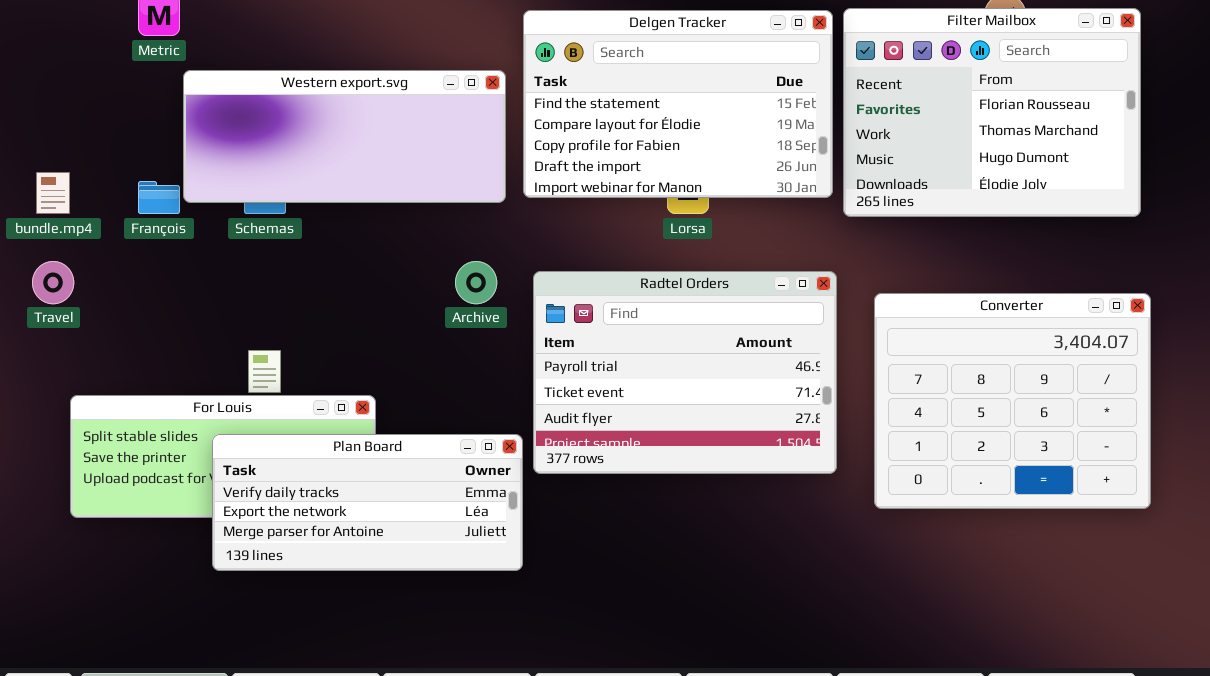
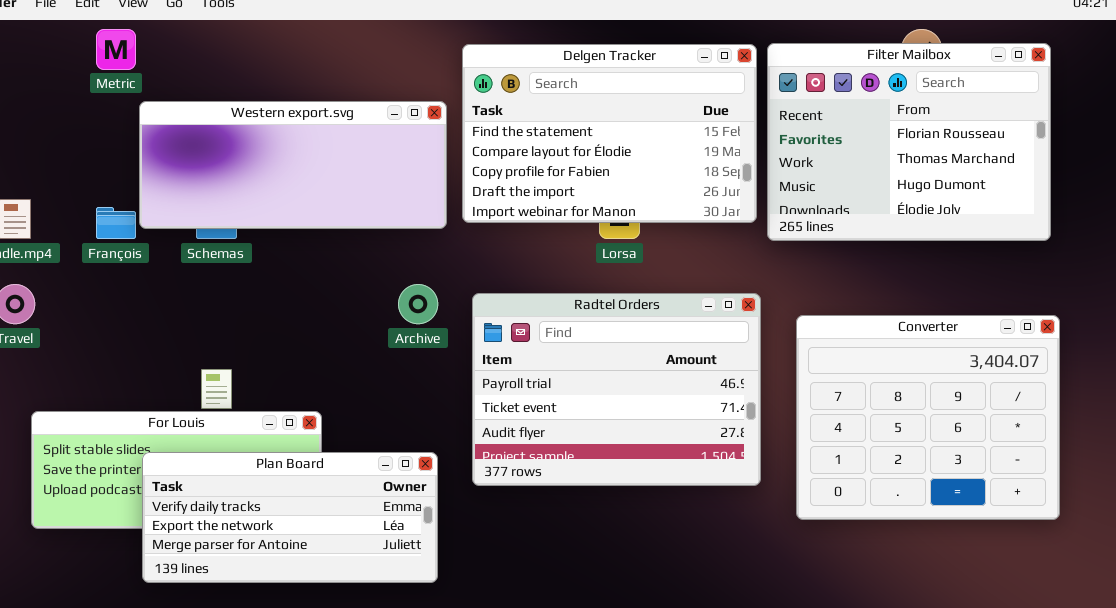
Plan Board: [212,434,523,571] -> [142,452,438,583], moved

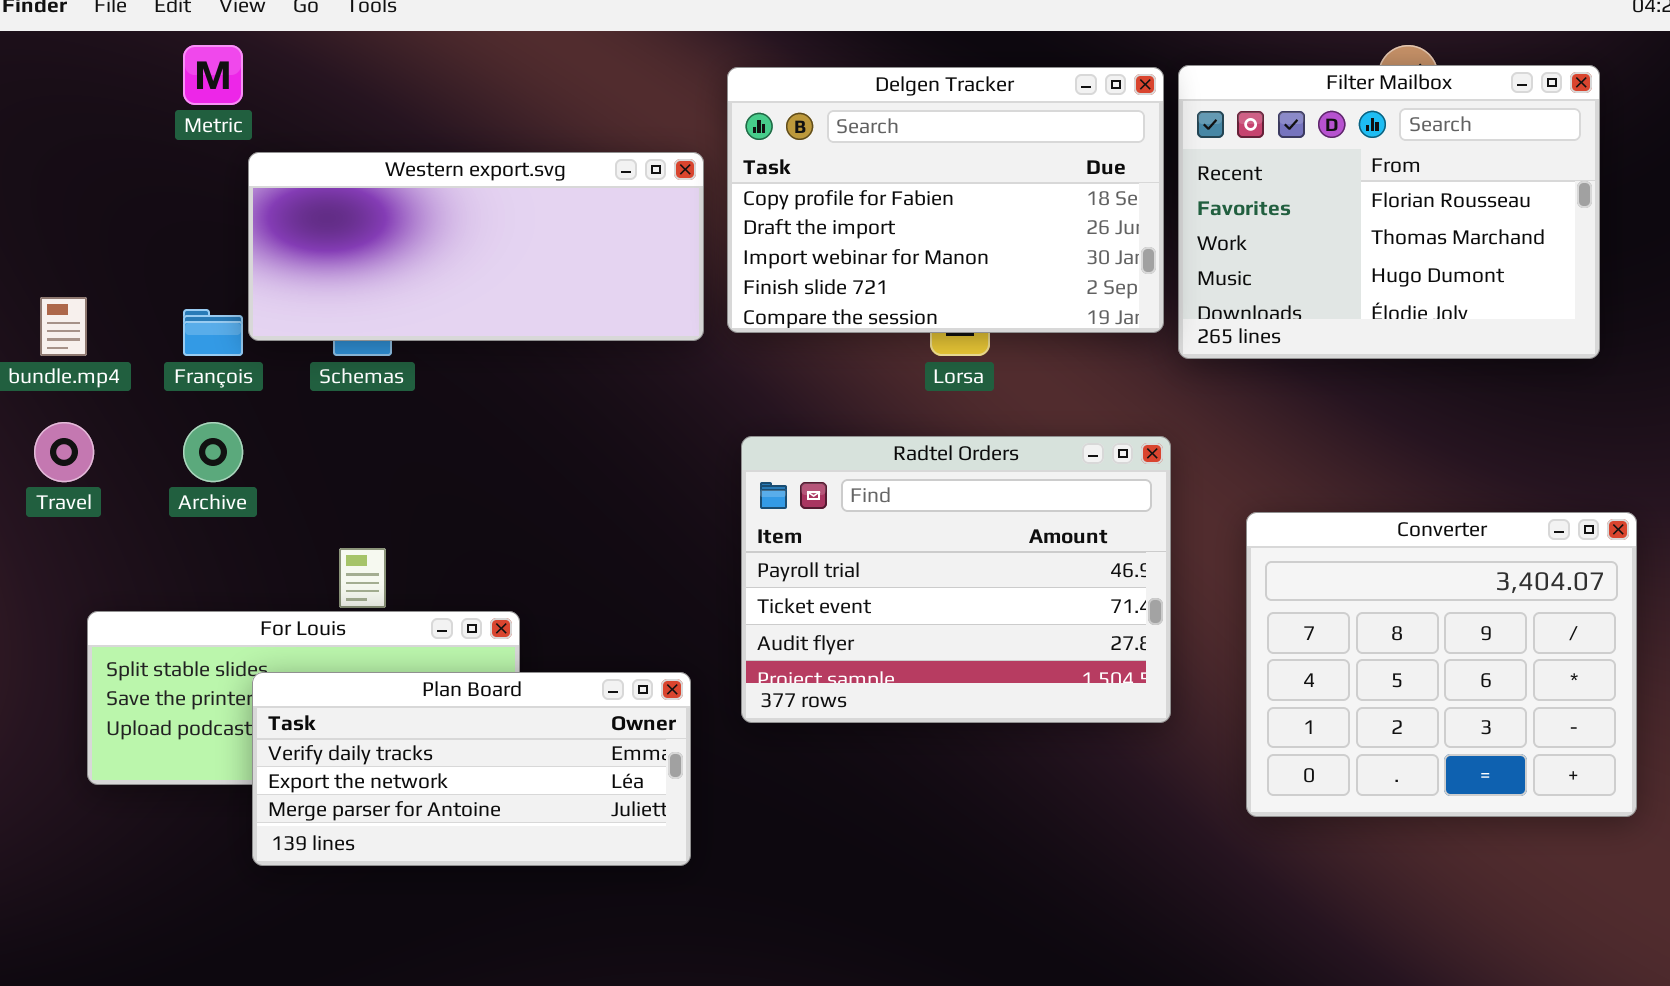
Delgen Tracker: [462,44,757,223] -> [727,67,1164,333], scrolled down 2 rows
Archive: [398,284,438,324] -> [183,422,243,482], moved
Converter: [796,315,1060,520] -> [1246,512,1637,817], moved

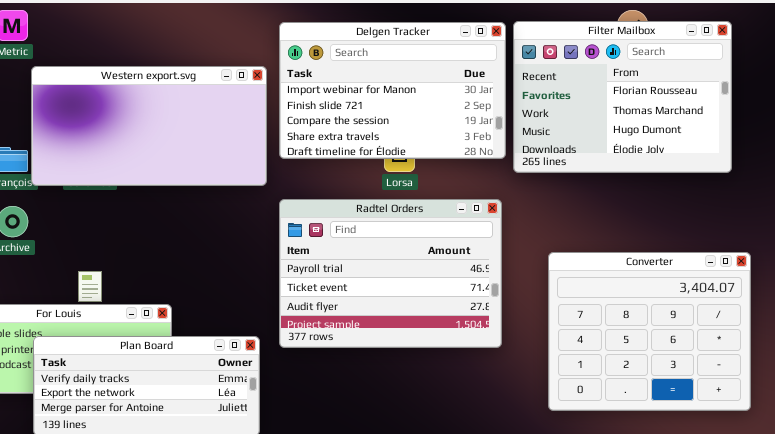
Delgen Tracker: [727,67,1164,333] -> [279,22,506,159], scrolled down 2 rows
Western export.svg: [248,152,704,341] -> [31,66,267,186], resized
Radtel Orders: [741,436,1171,723] -> [279,199,502,348], moved

